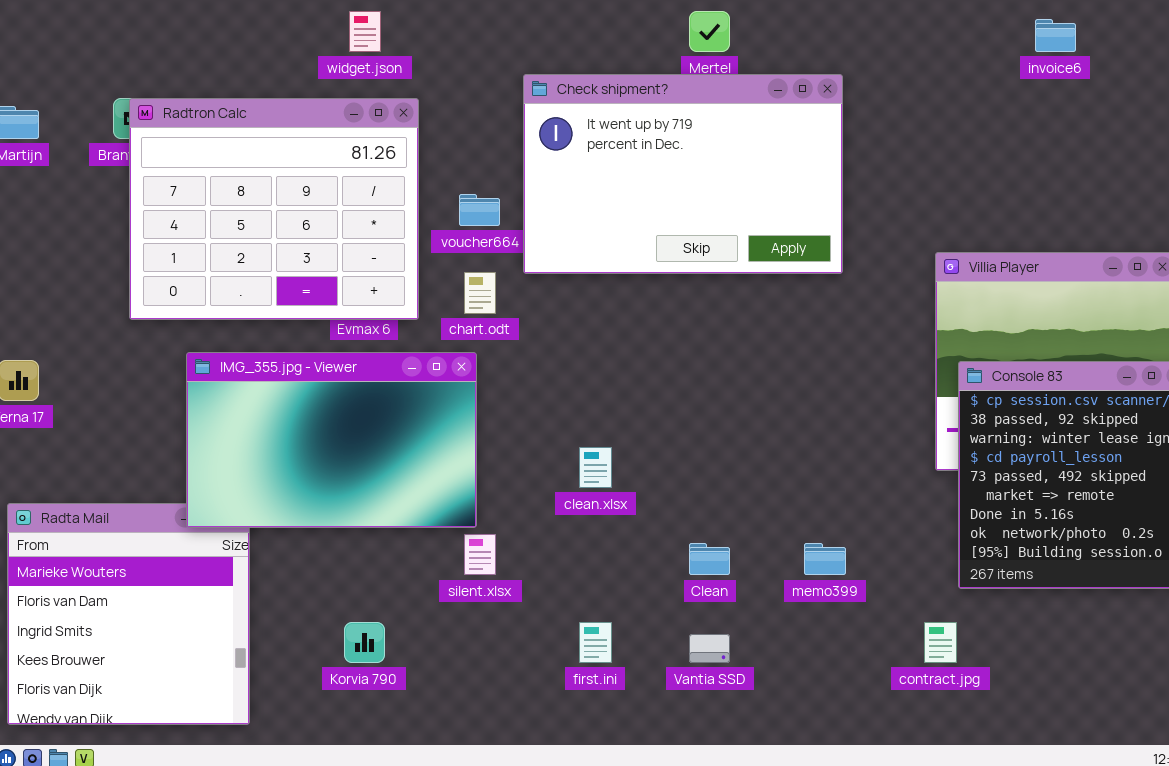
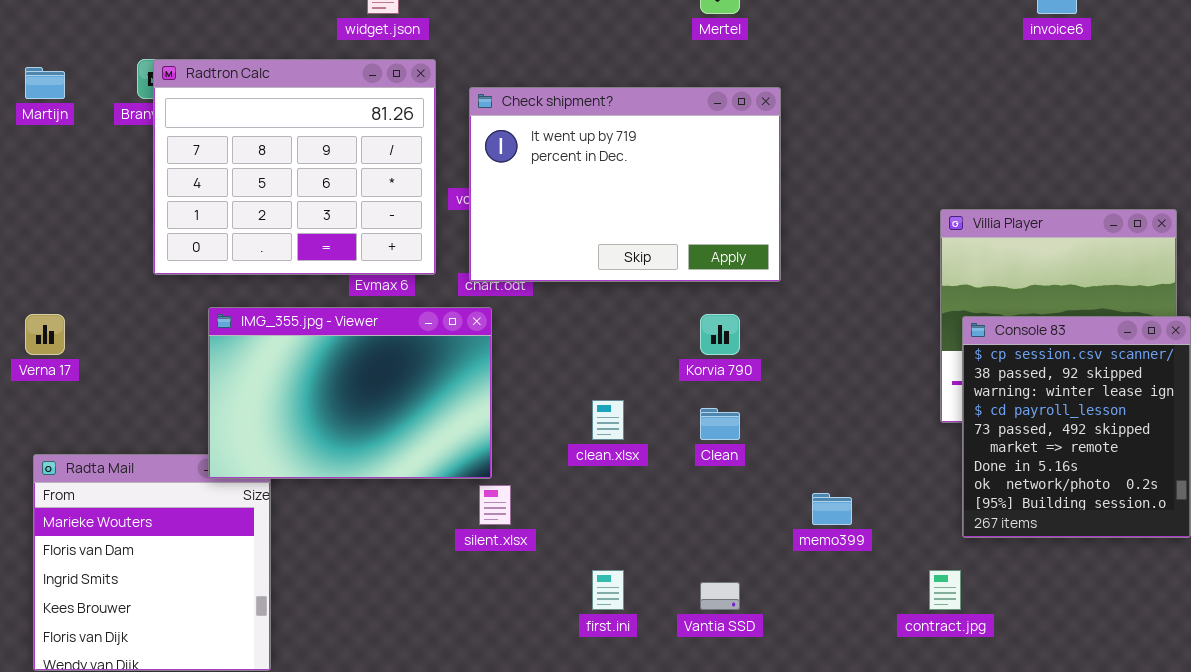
Check shipment?: [523,74,843,274] -> [469,87,781,282], moved
Clean: [689,543,730,575] -> [700,408,740,440], moved
Korvia 790: [344,622,385,663] -> [700,314,740,355], moved

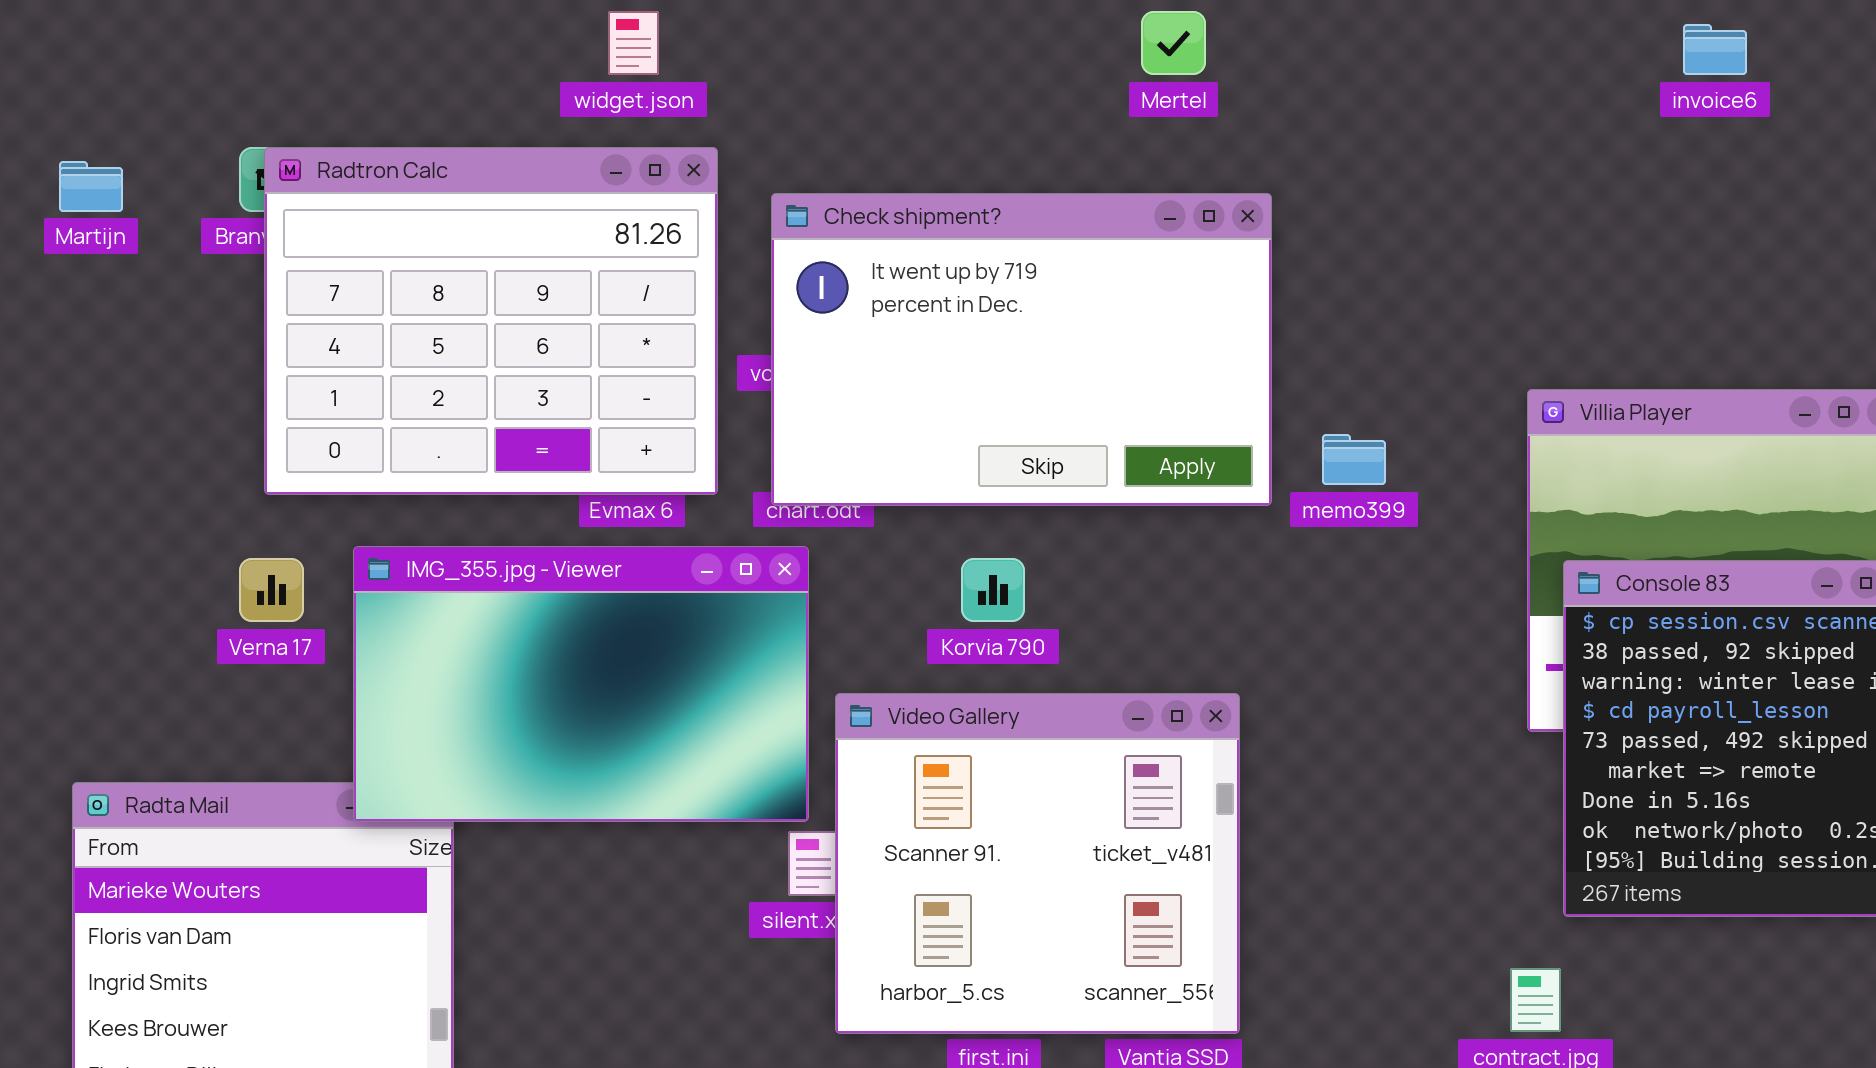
Verna 17: [25,314,65,355] -> [239,558,304,622], moved
Korvia 790: [700,314,740,355] -> [961,558,1025,622], moved
Video Gallery: none -> [835,693,1240,1034], opened
memo399: [812,493,852,525] -> [1322,434,1386,485], moved

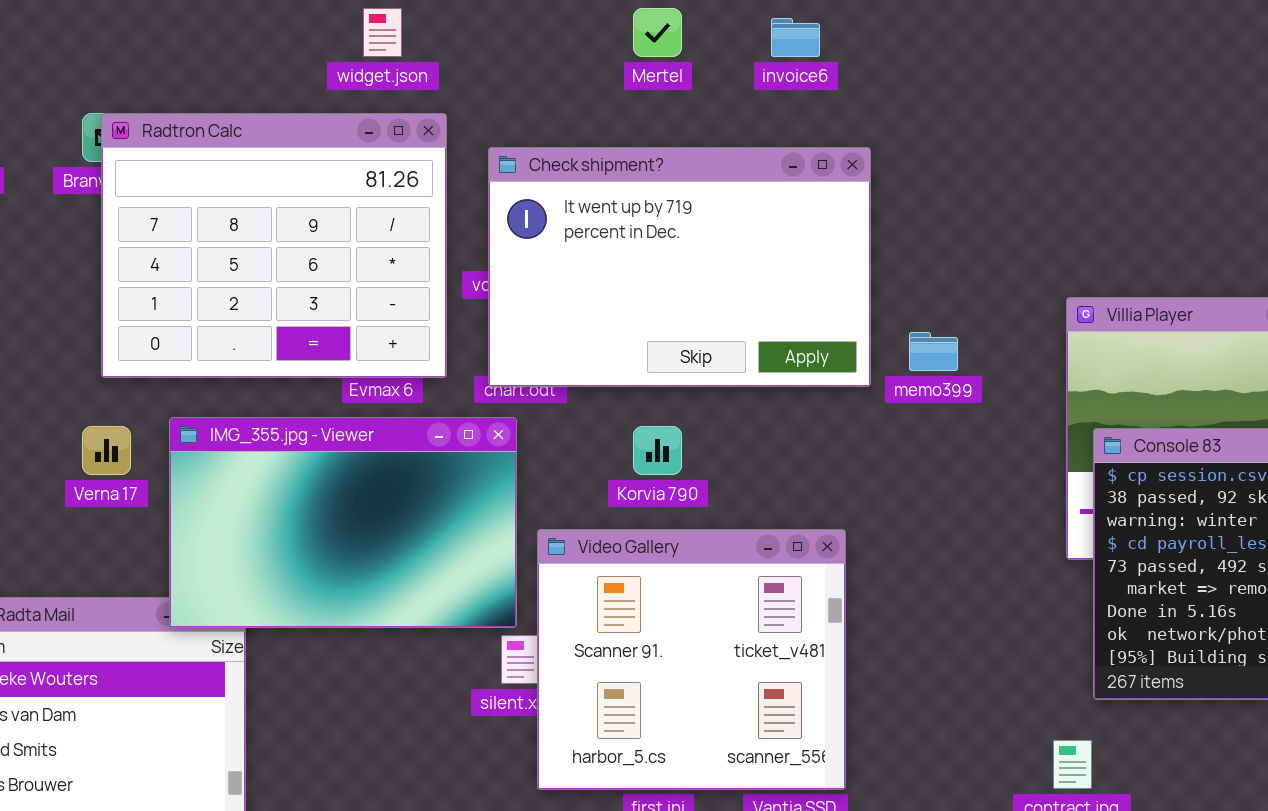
Mertel: [1141,11,1206,75] -> [633,8,682,57], moved
invoice6: [1683,24,1747,75] -> [771,18,820,57], moved

